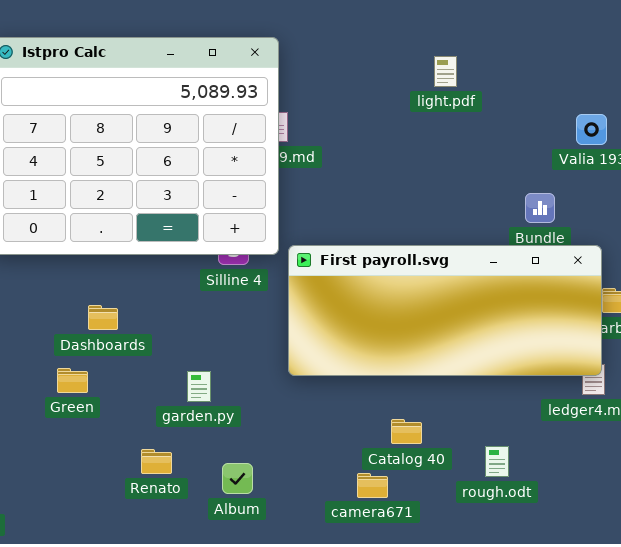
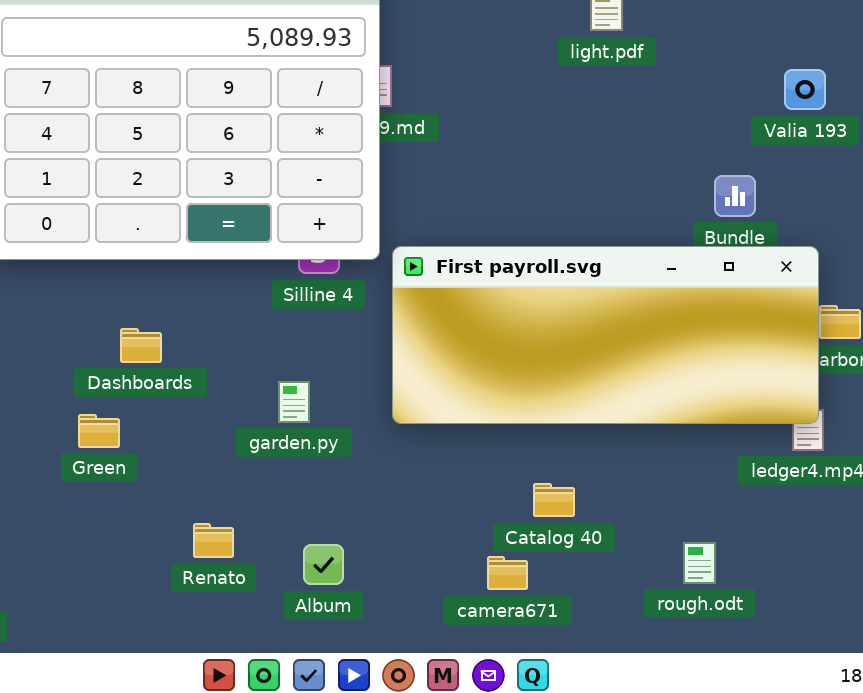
garden.py: [187,371,211,402] -> [278,381,310,423], moved
rough.odt: [485,446,509,477] -> [683,542,716,584], moved

